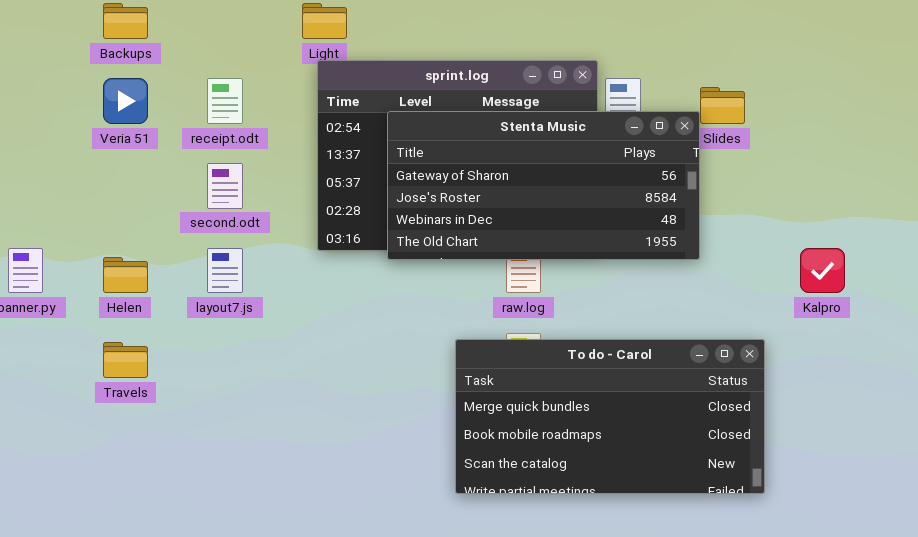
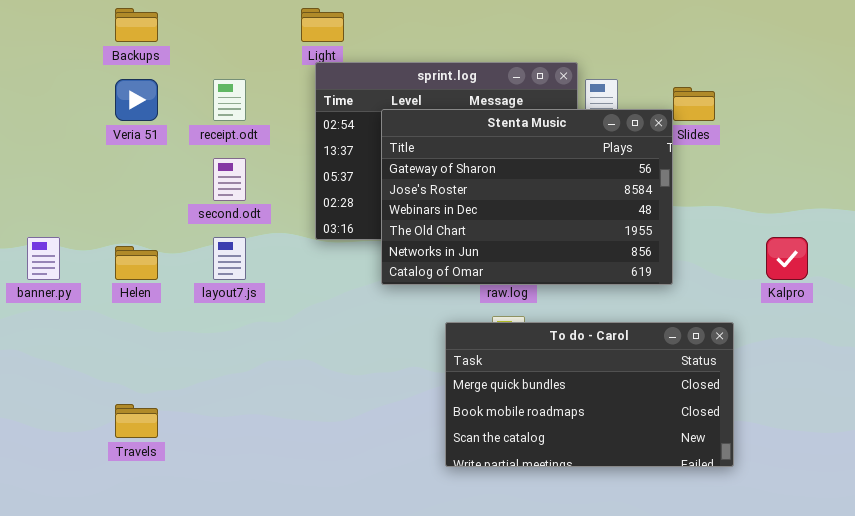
Stenta Music: [387,111,700,260] -> [381,109,673,285], resized
Travels: [103,342,148,378] -> [115,404,158,438], moved

